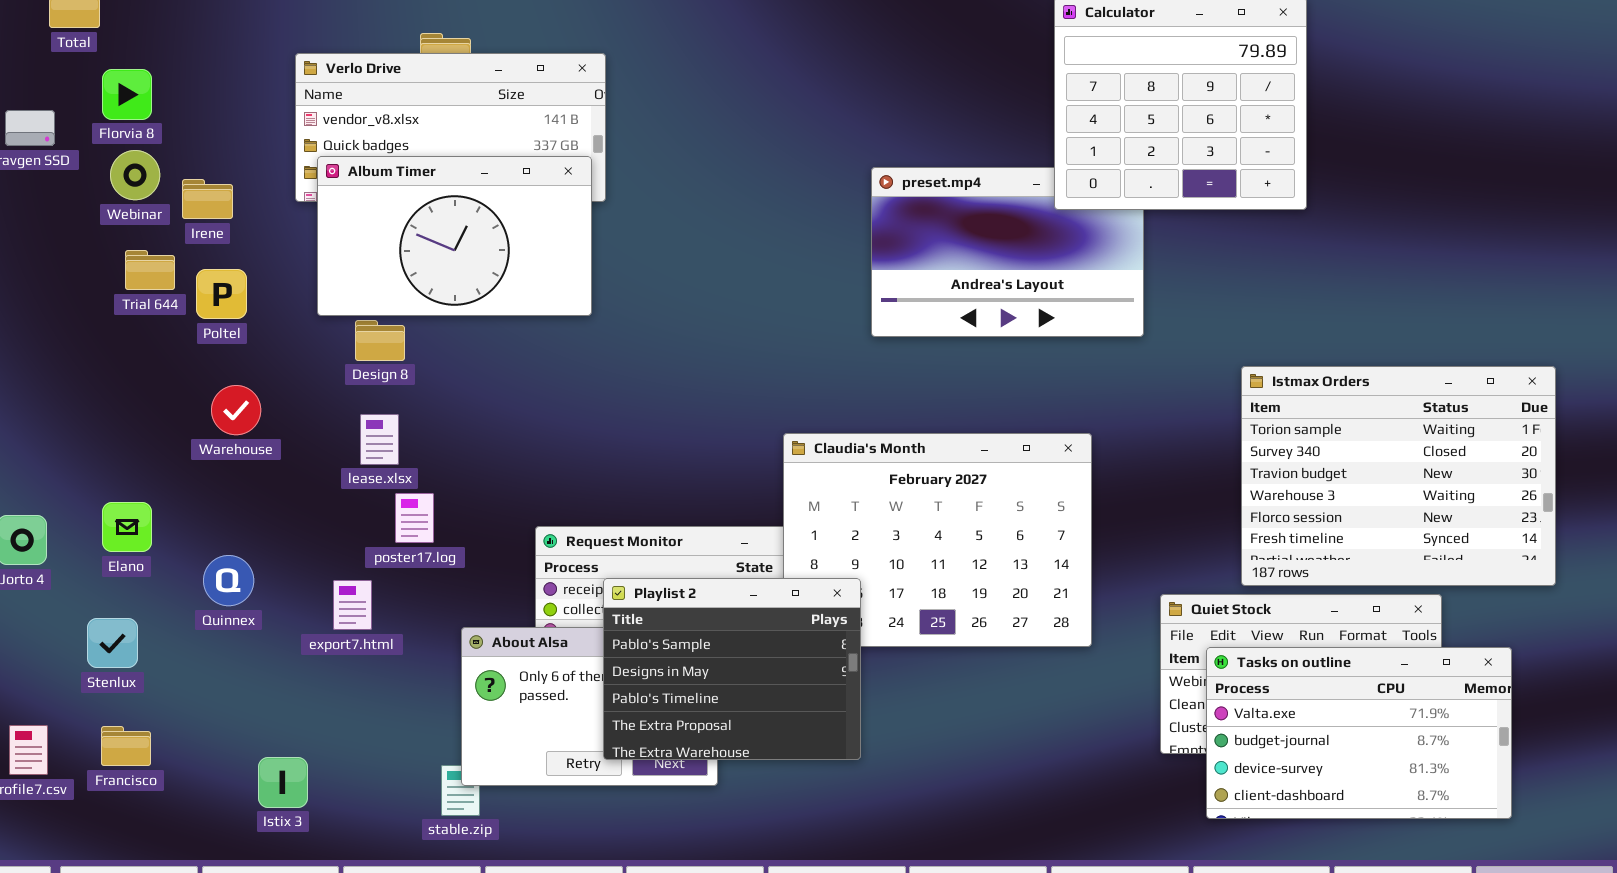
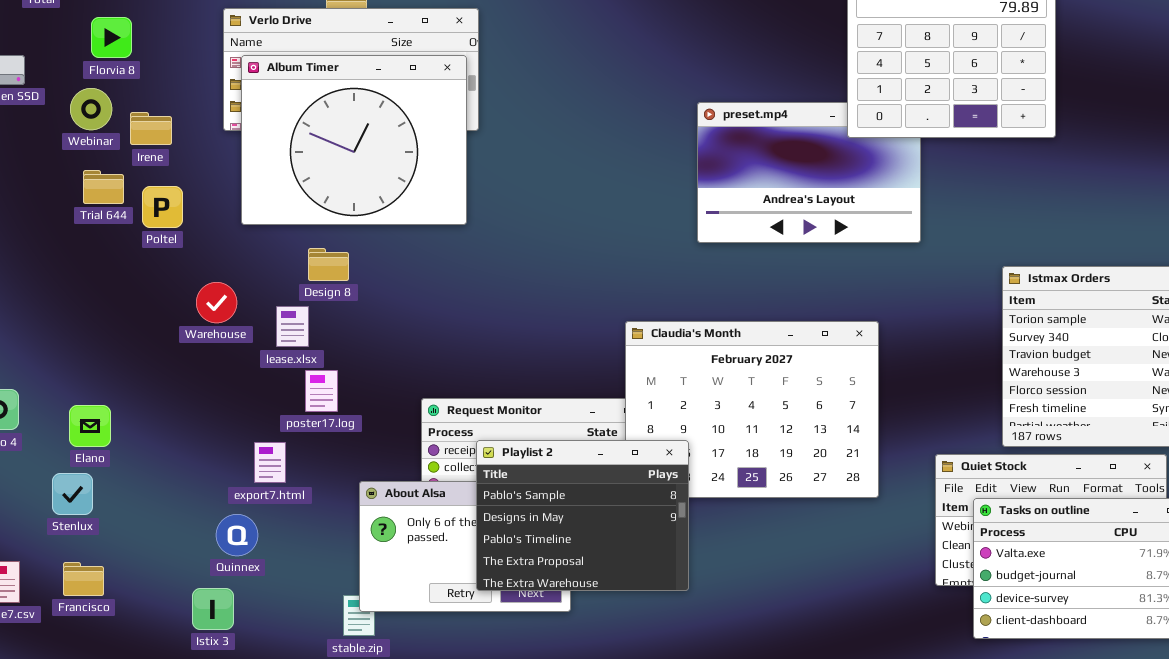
Florvia 8: [102,69,152,120] -> [91,17,132,58], moved
Album Timer: [317,156,592,316] -> [241,55,467,225], resized
Design 8: [355,320,405,361] -> [308,248,349,281], moved
Warehouse: [211,385,261,435] -> [196,282,237,323], moved
Elano: [102,502,152,552] -> [69,405,111,447], moved
Quinnex: [203,555,254,606] -> [216,514,258,556], moved

